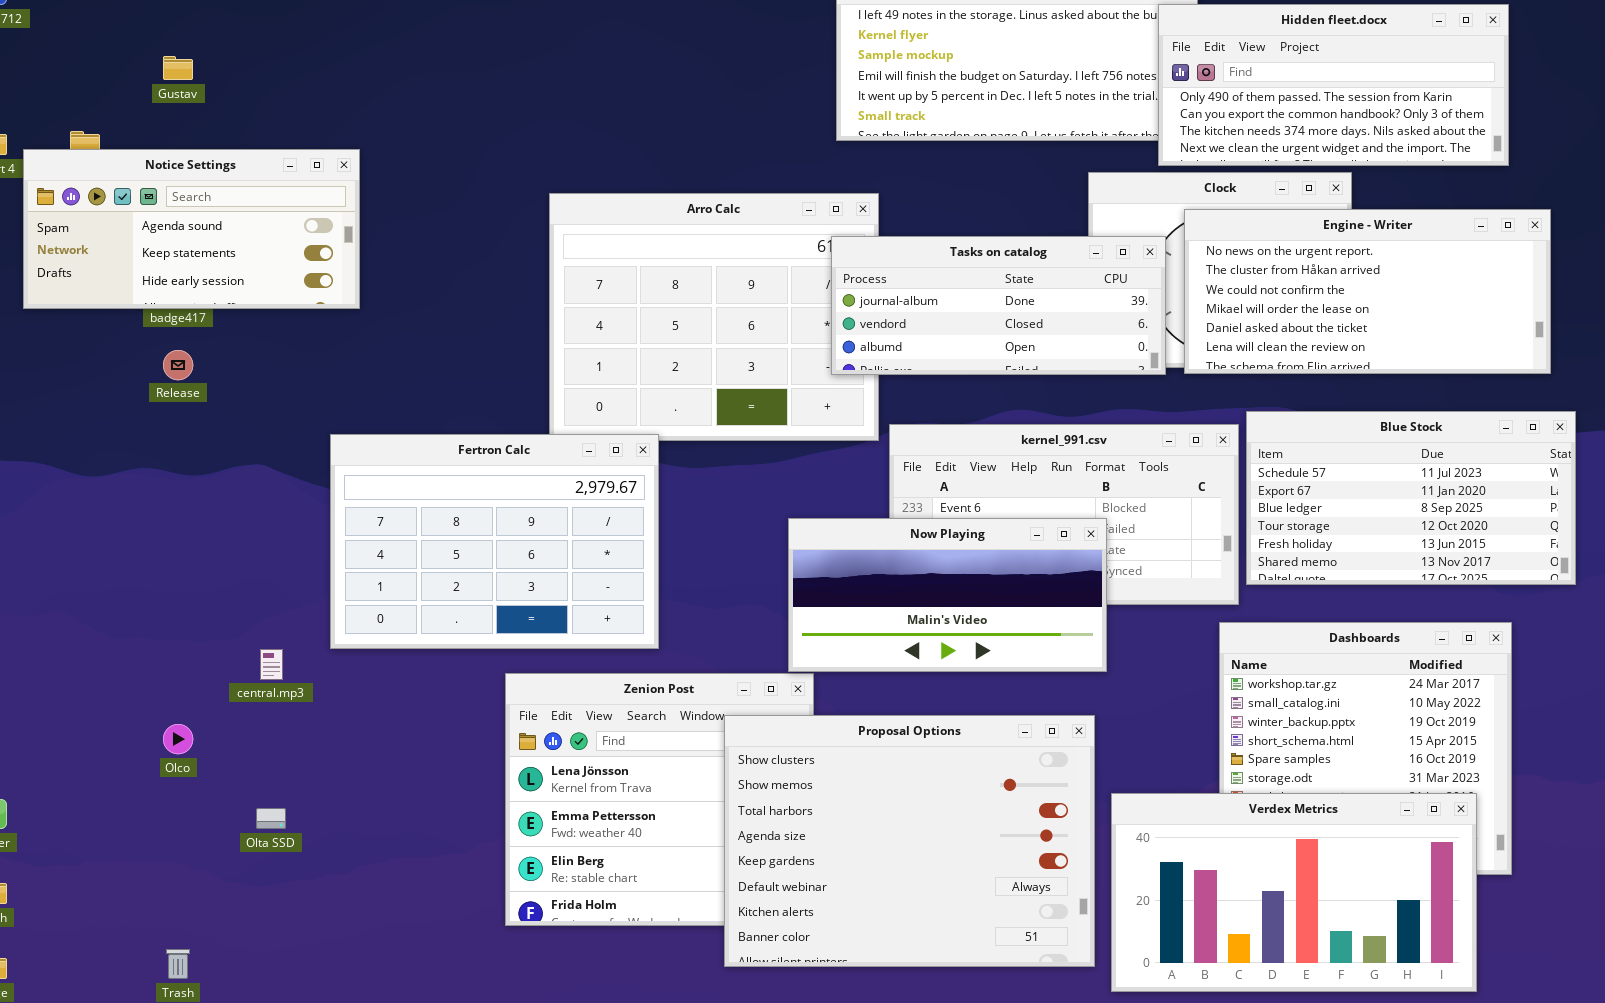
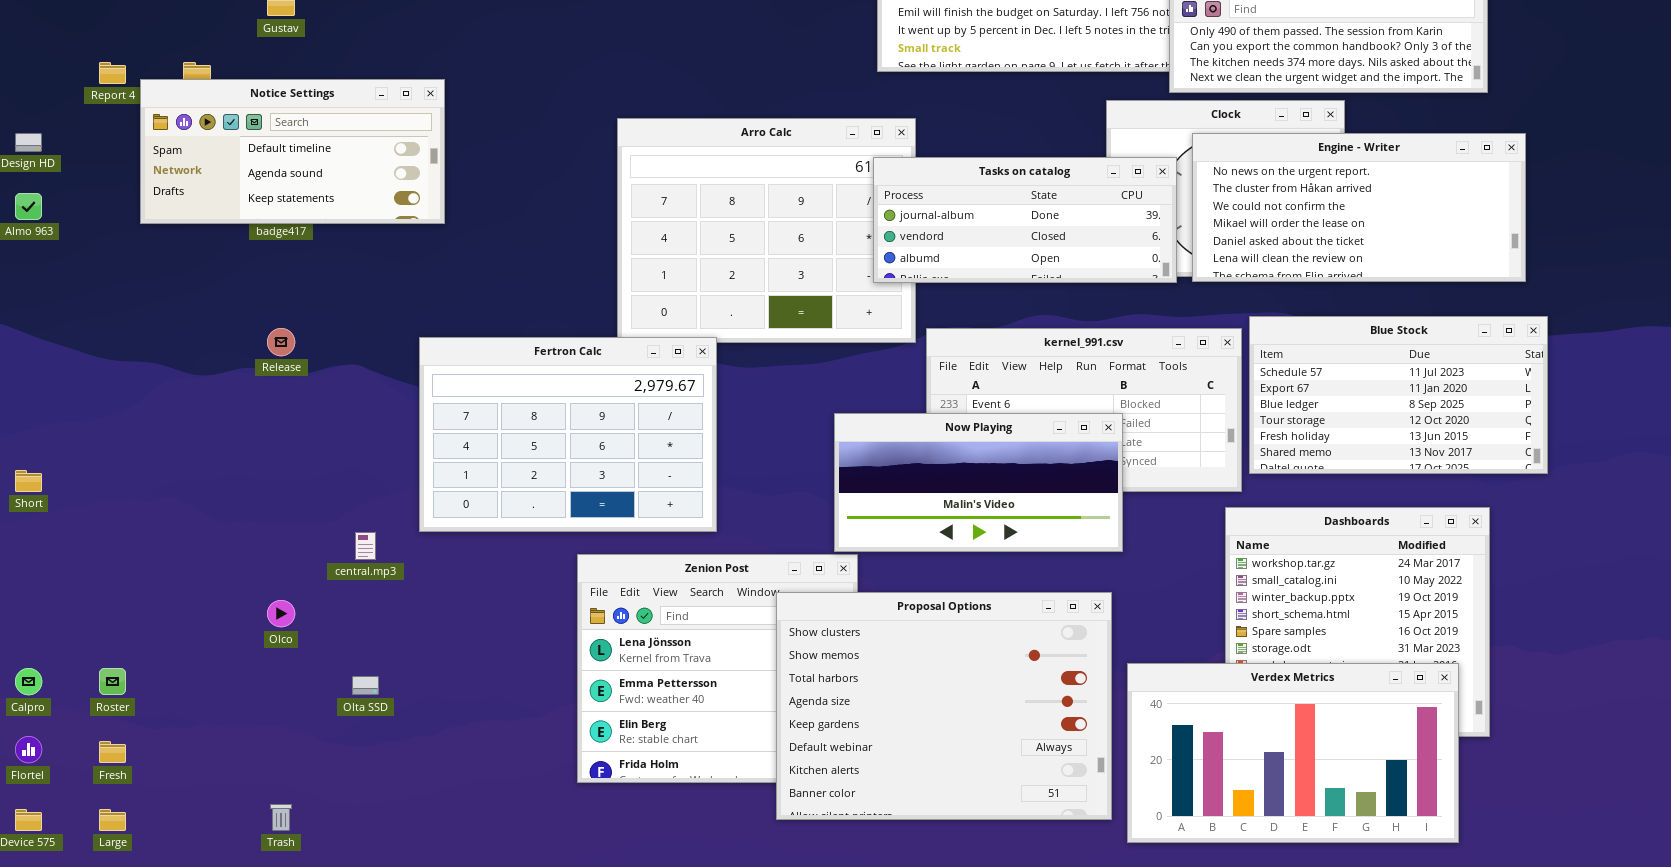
Notice Settings: [23,149,360,309] -> [140,79,445,224], scrolled up 1 row
Release: [163,350,193,380] -> [267,328,295,356], moved

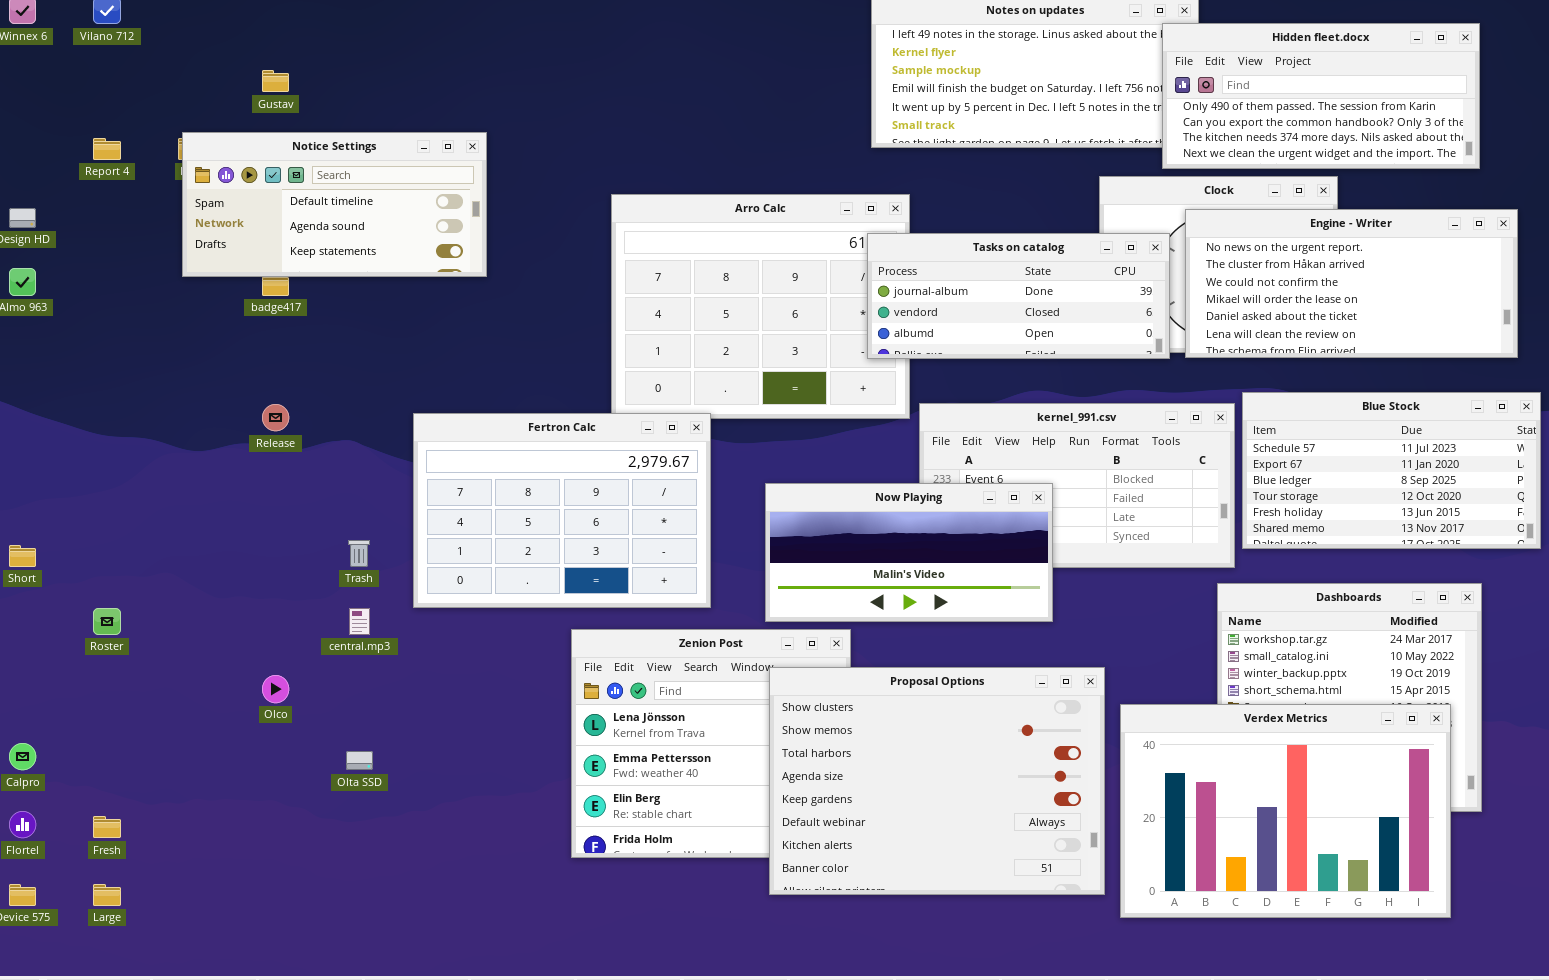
Notice Settings: [140,79,445,224] -> [182,132,487,277], moved
Now Playing: [834,413,1123,552] -> [765,483,1053,622], moved
Verdex Metrics: [1127,663,1459,843] -> [1120,704,1451,918], resized
Roster: [99,668,126,695] -> [93,608,121,635], moved
Trash: [270,804,292,831] -> [348,540,370,567], moved

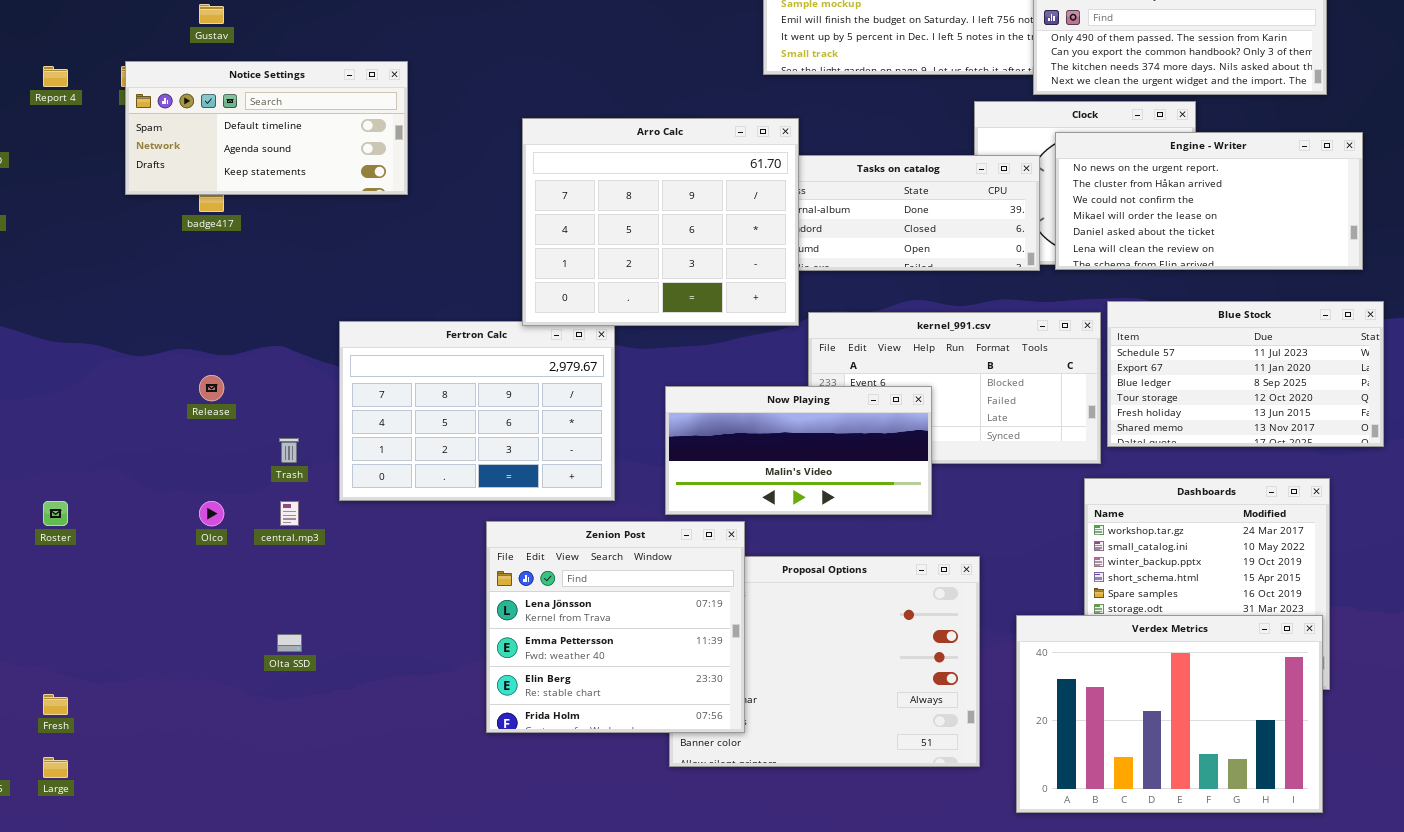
Arro Calc: [611,194,910,419] -> [522,118,799,326], raised
Release: [262,404,289,431] -> [199,375,224,401], moved
Zenion Post: [571,629,851,858] -> [486,521,745,733], raised
Olco: [262,675,289,703] -> [199,501,224,526], moved
Verdex Metrics: [1120,704,1451,918] -> [1016,615,1323,813], moved

